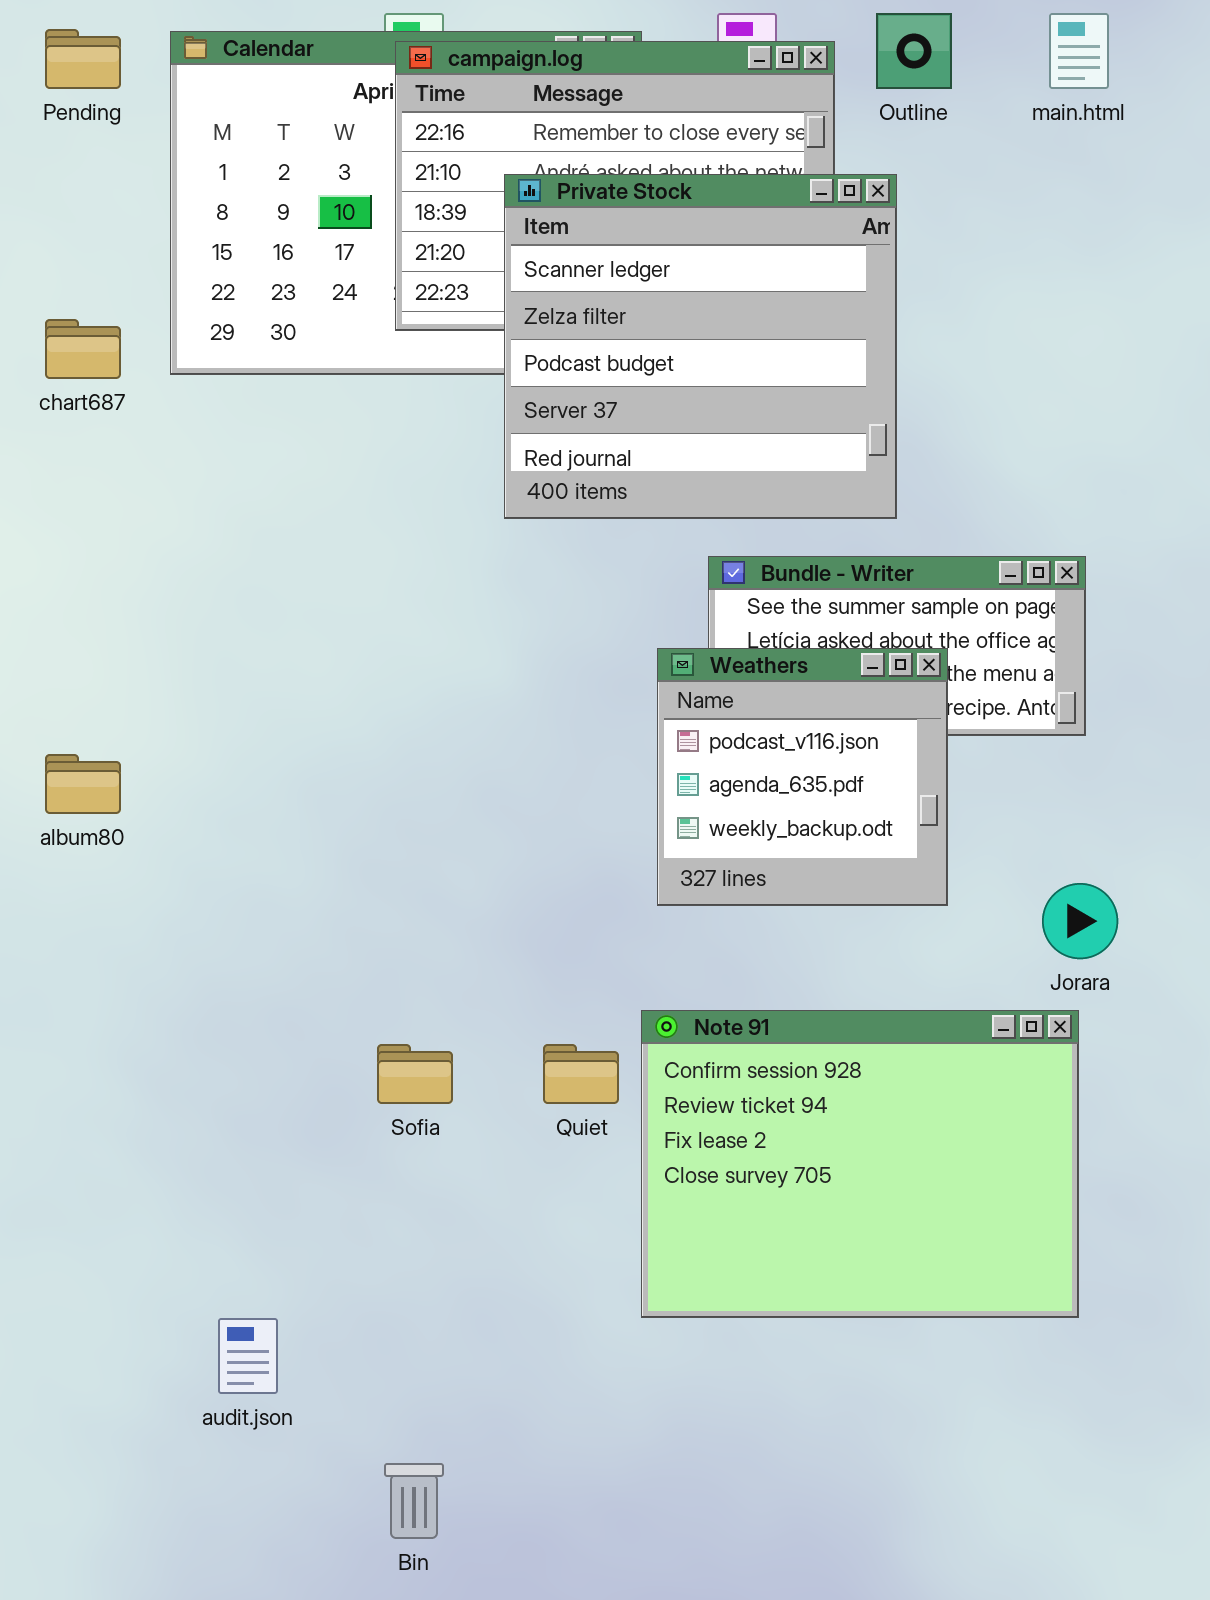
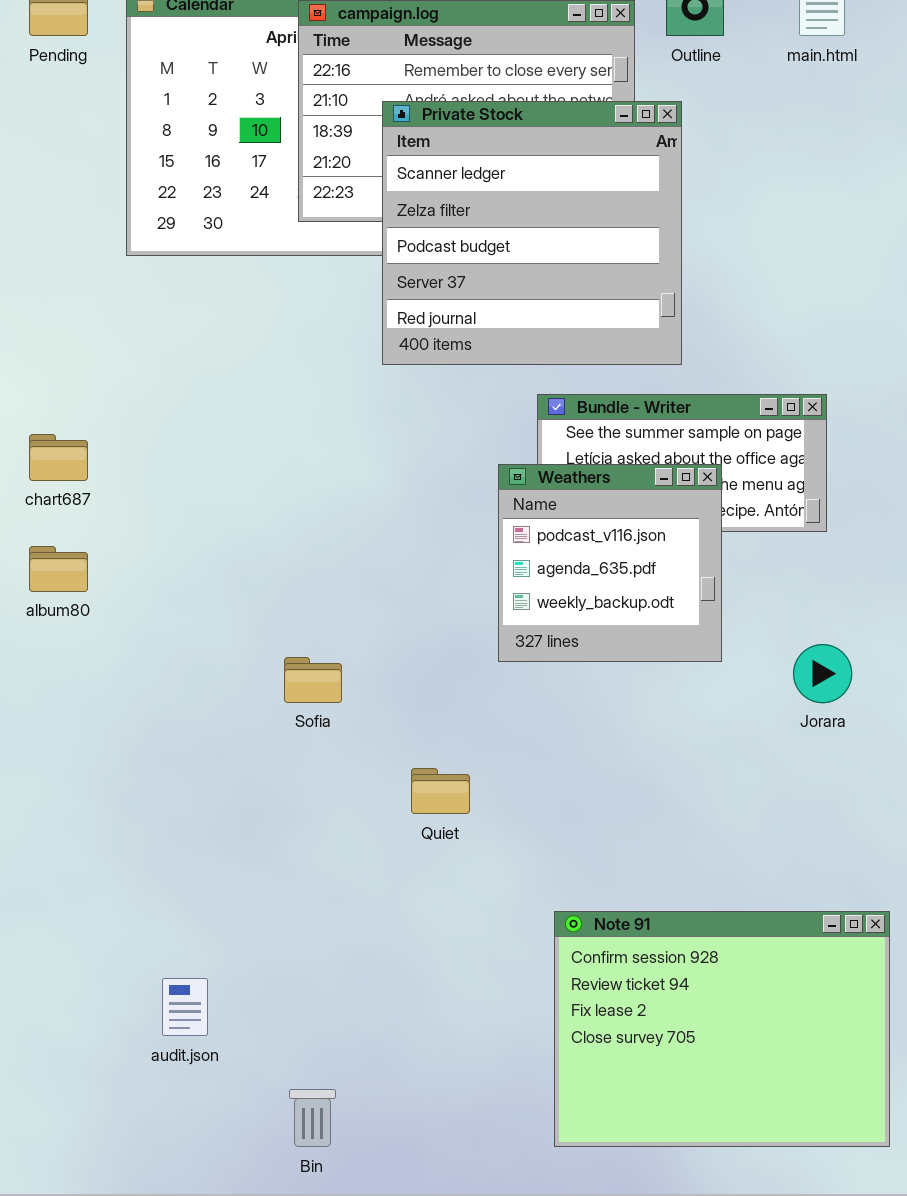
chart687: [45,319,121,379] -> [29,434,88,481], moved
Note 91: [641,1010,1079,1318] -> [554,911,890,1147], moved
Sofia: [377,1044,453,1104] -> [284,657,342,703], moved

